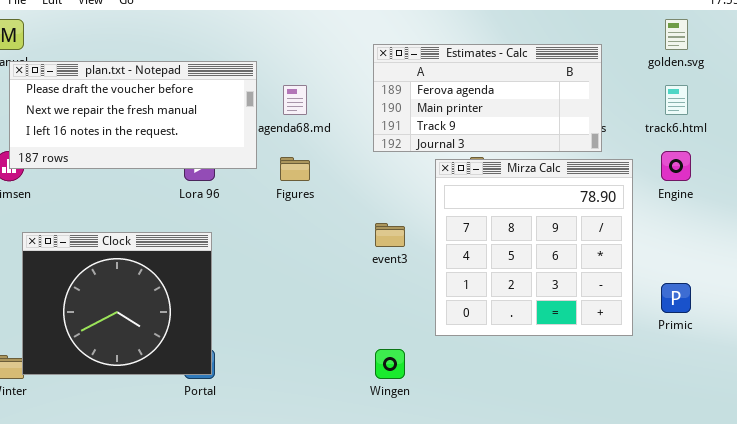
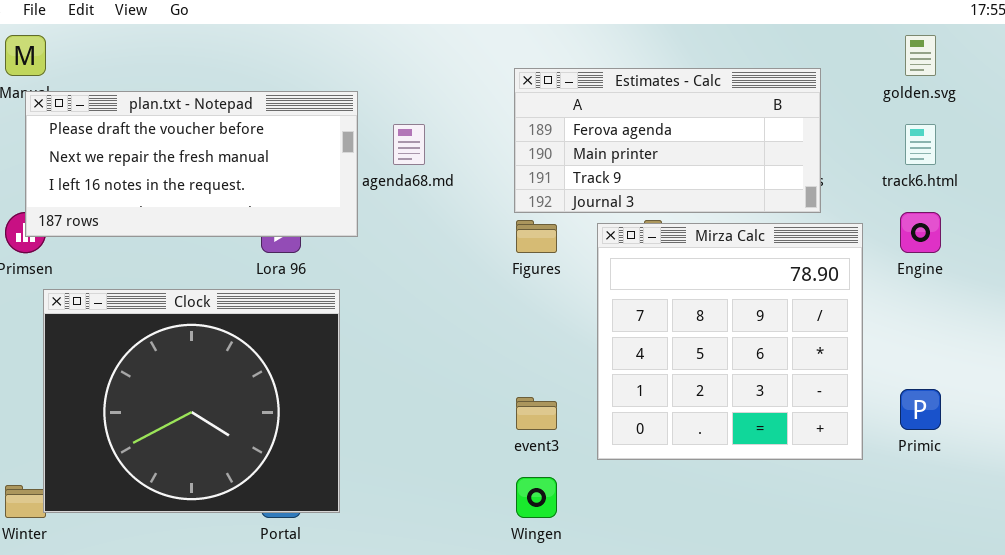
Figures: [280,157,310,181] -> [516,220,557,253], moved
event3: [375,223,405,247] -> [516,397,557,430], moved
Clock: [22,232,212,375] -> [43,289,340,513], resized

